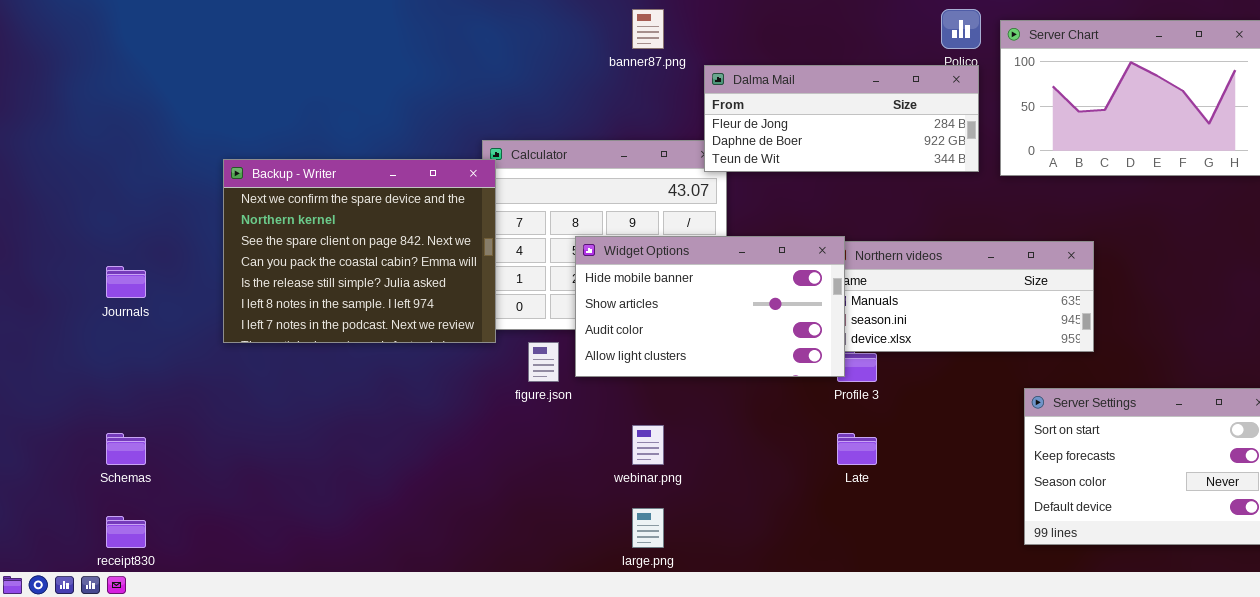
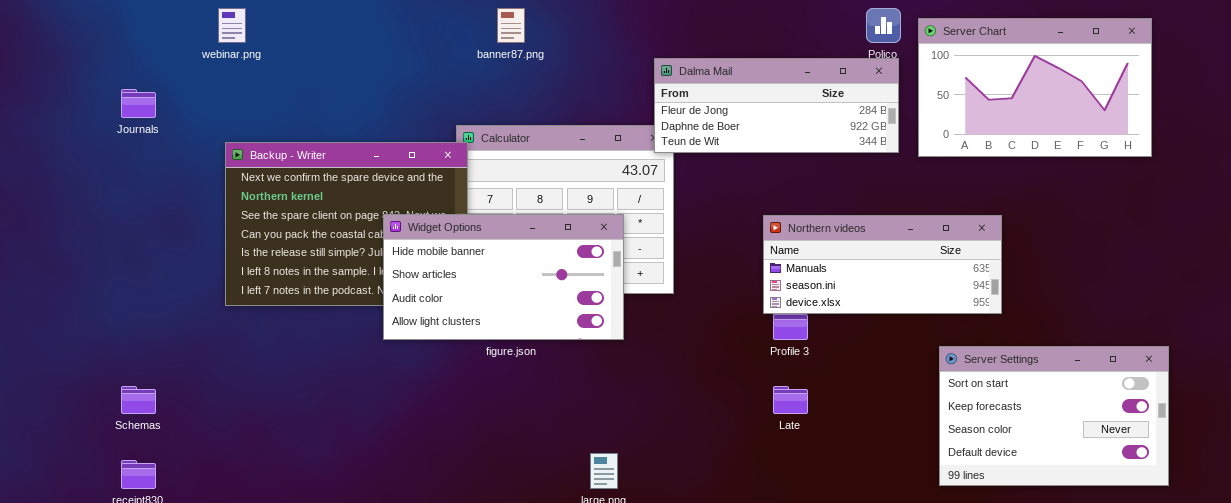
banner87.png: [632,9,664,49] -> [497,8,525,43], moved
Widget Options: [575,236,845,377] -> [383,214,624,340], moved
Journals: [106,266,146,298] -> [121,89,156,118], moved
webinar.png: [632,425,664,465] -> [218,8,246,43], moved

